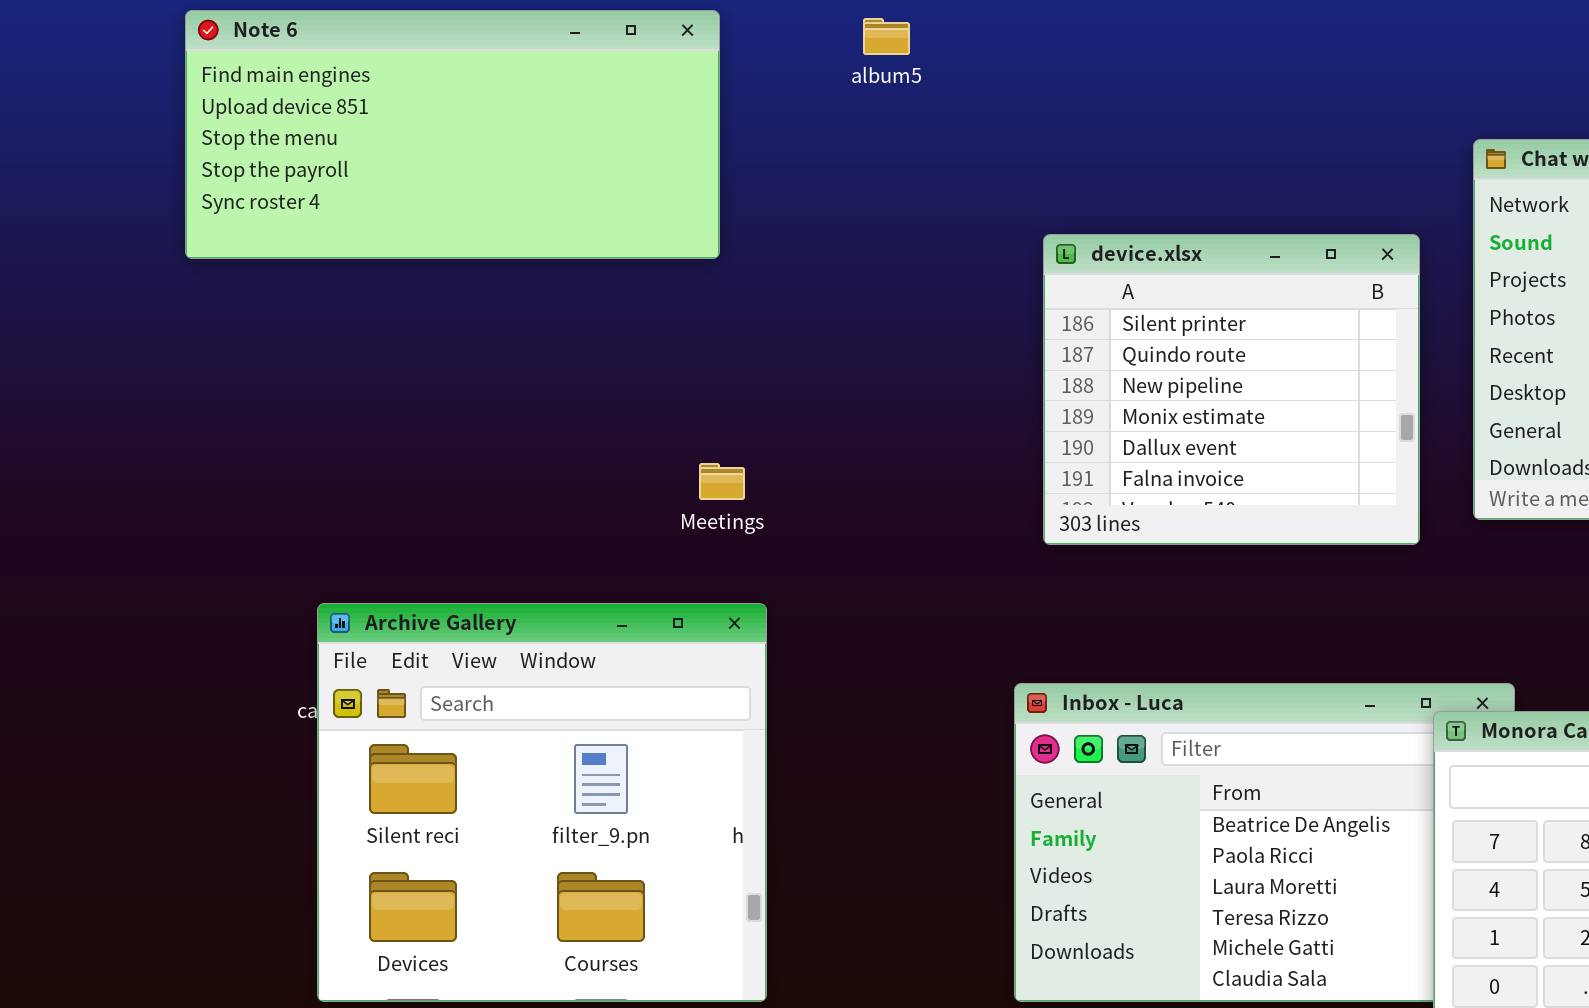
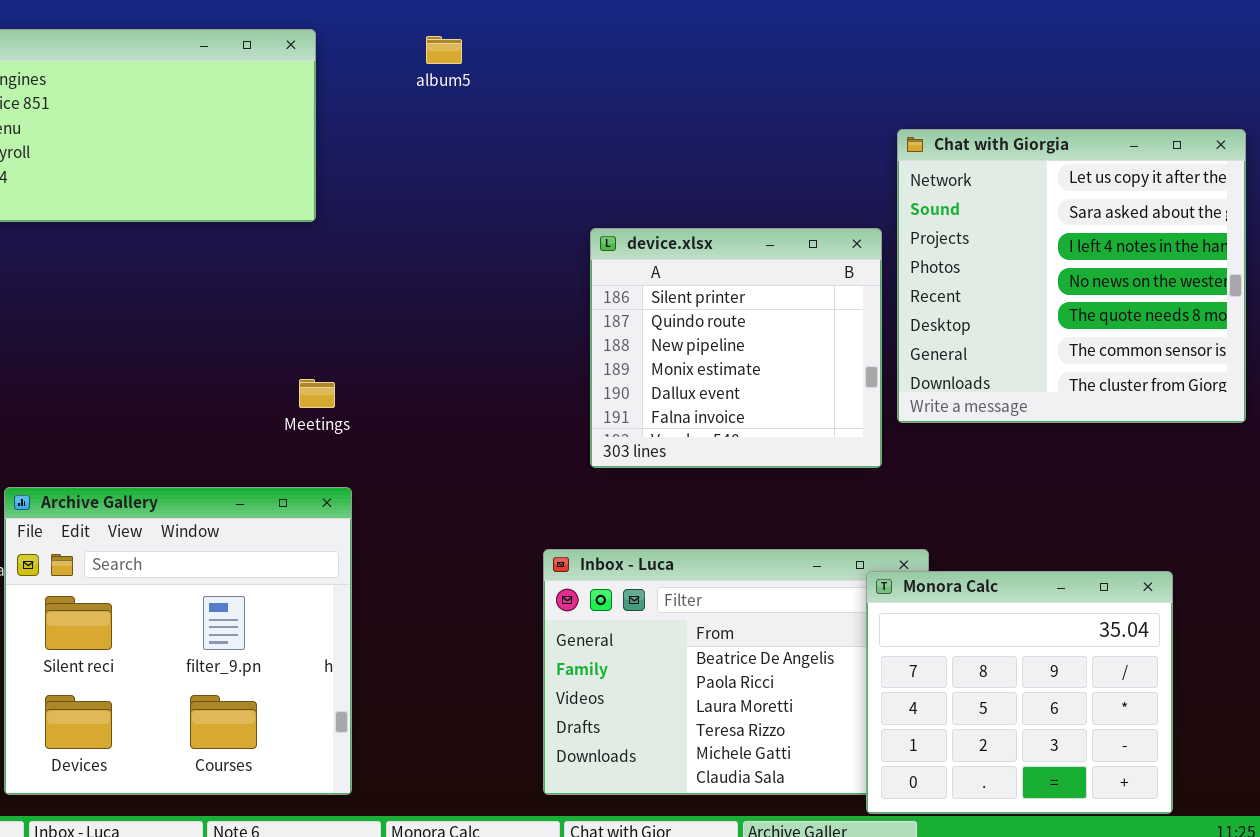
device.xlsx: [1043,234,1420,545] -> [590,228,882,468], moved

